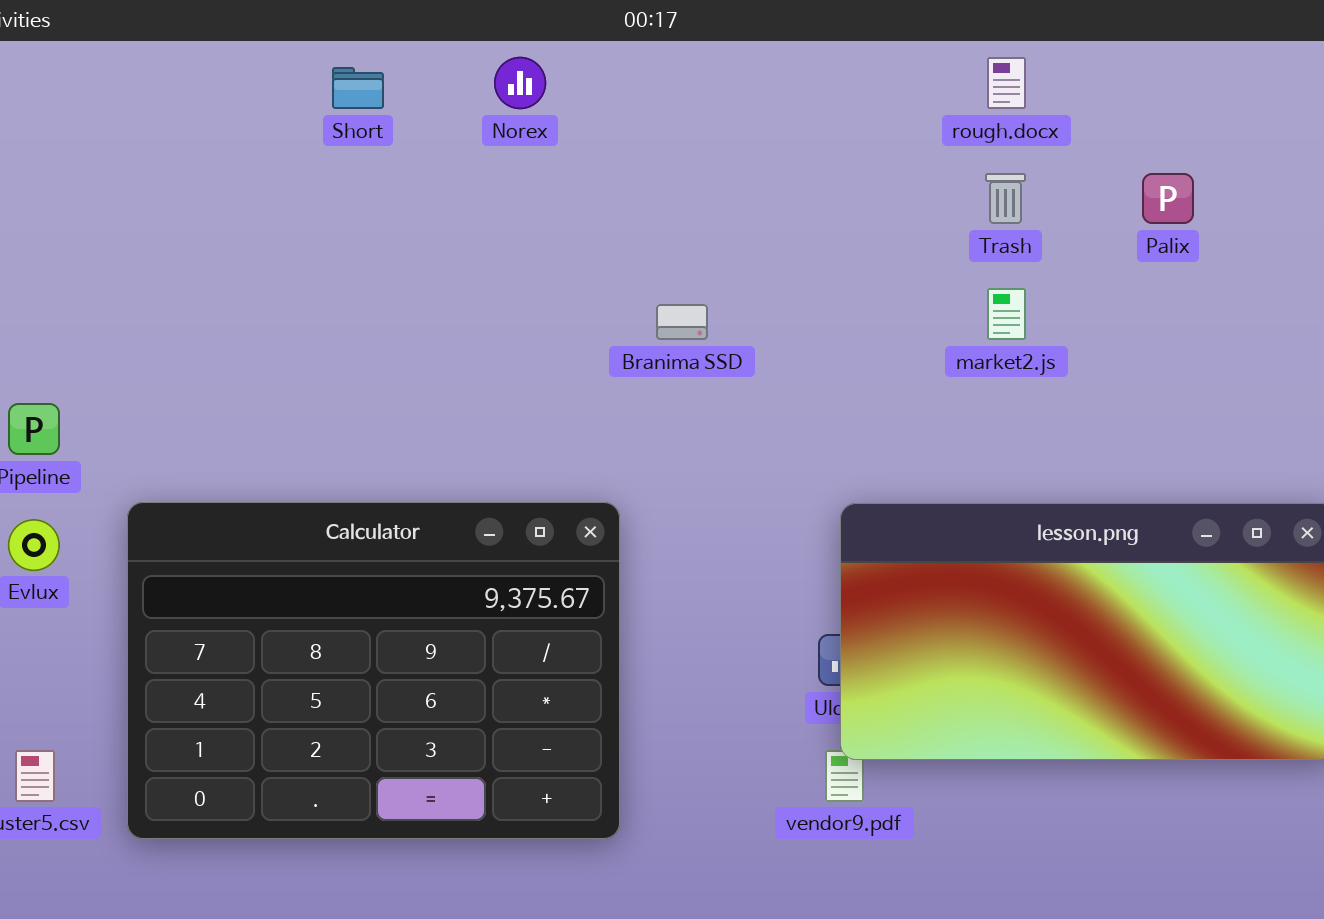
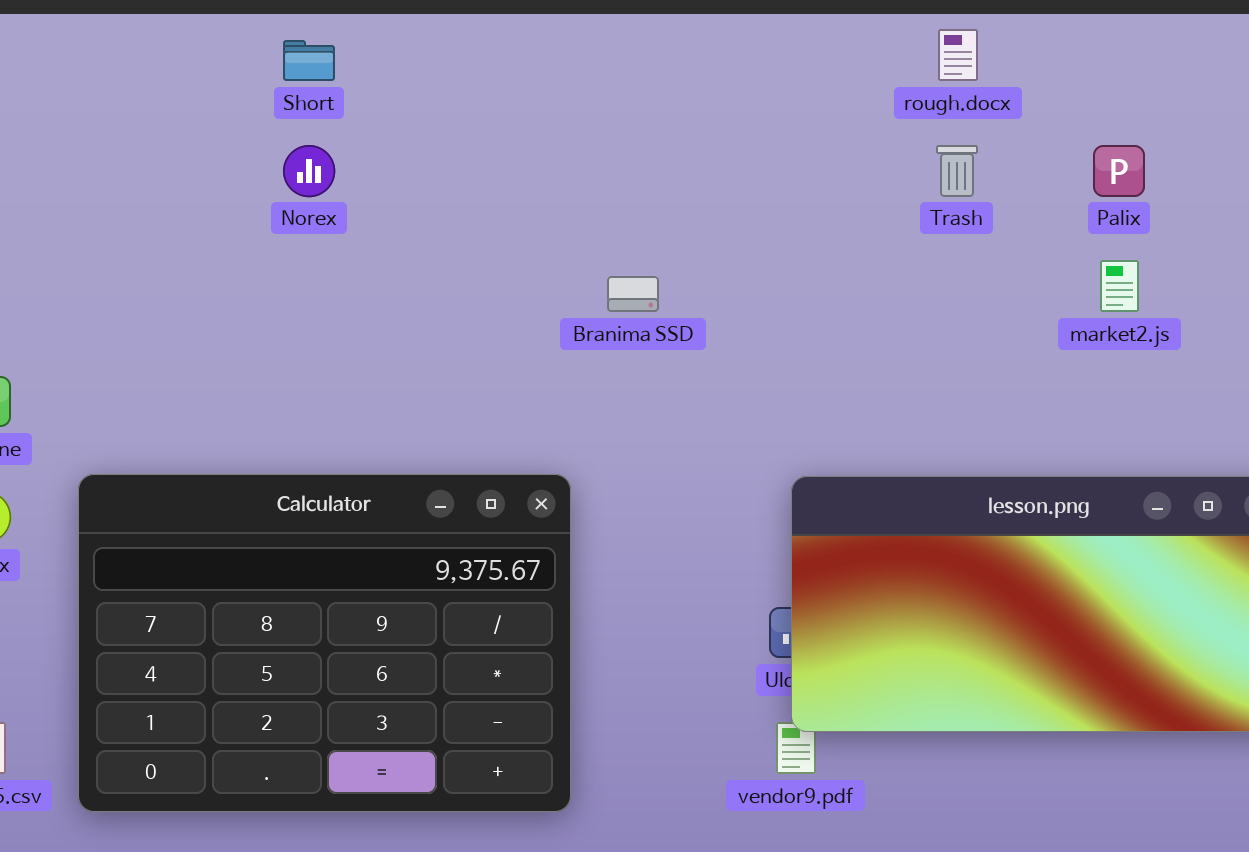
Norex: [494,57,546,109] -> [283,145,335,197], moved
market2.js: [987,288,1026,340] -> [1100,260,1139,312], moved

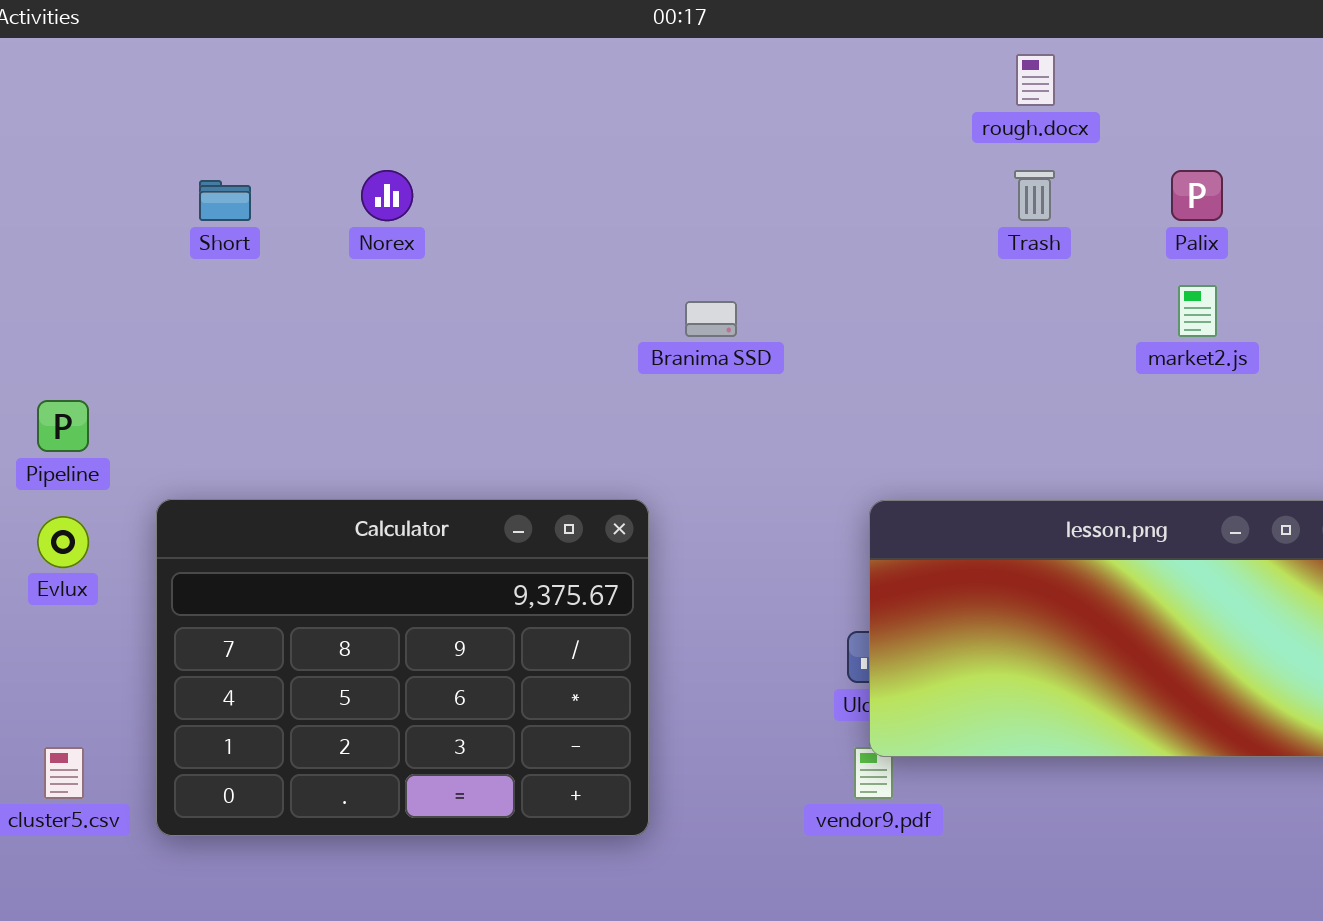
Short: [283,40,335,81] -> [199,180,251,221], moved

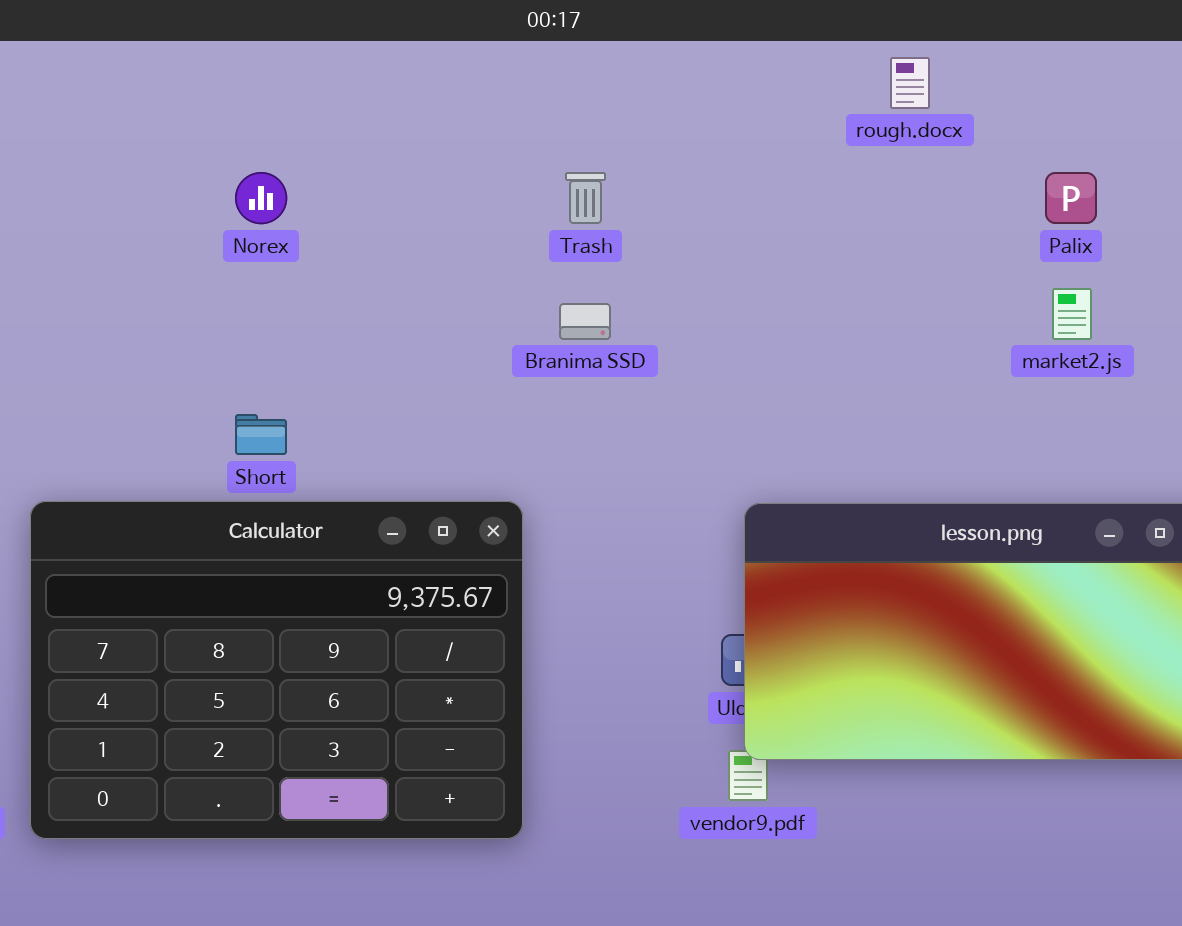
Trash: [1014,170,1055,221] -> [565,172,606,224], moved
Short: [199,180,251,221] -> [235,414,287,455], moved

